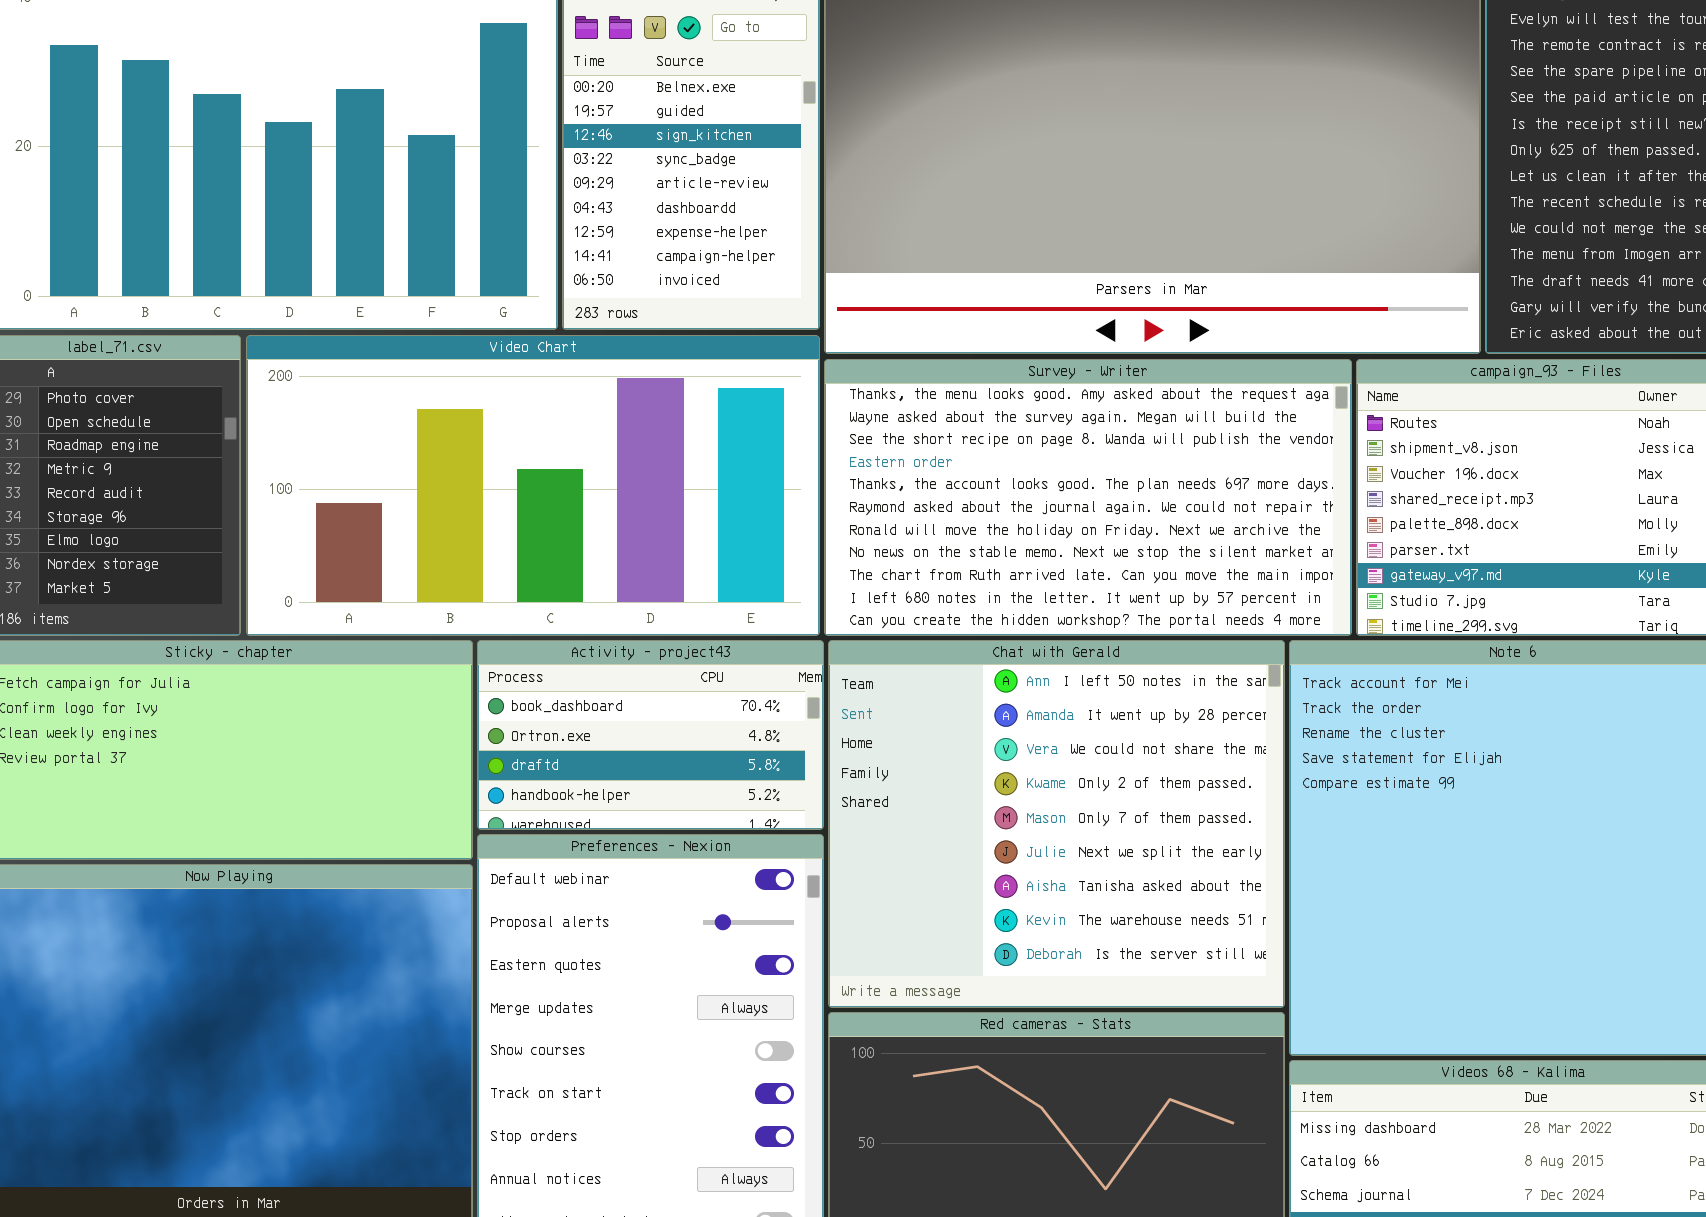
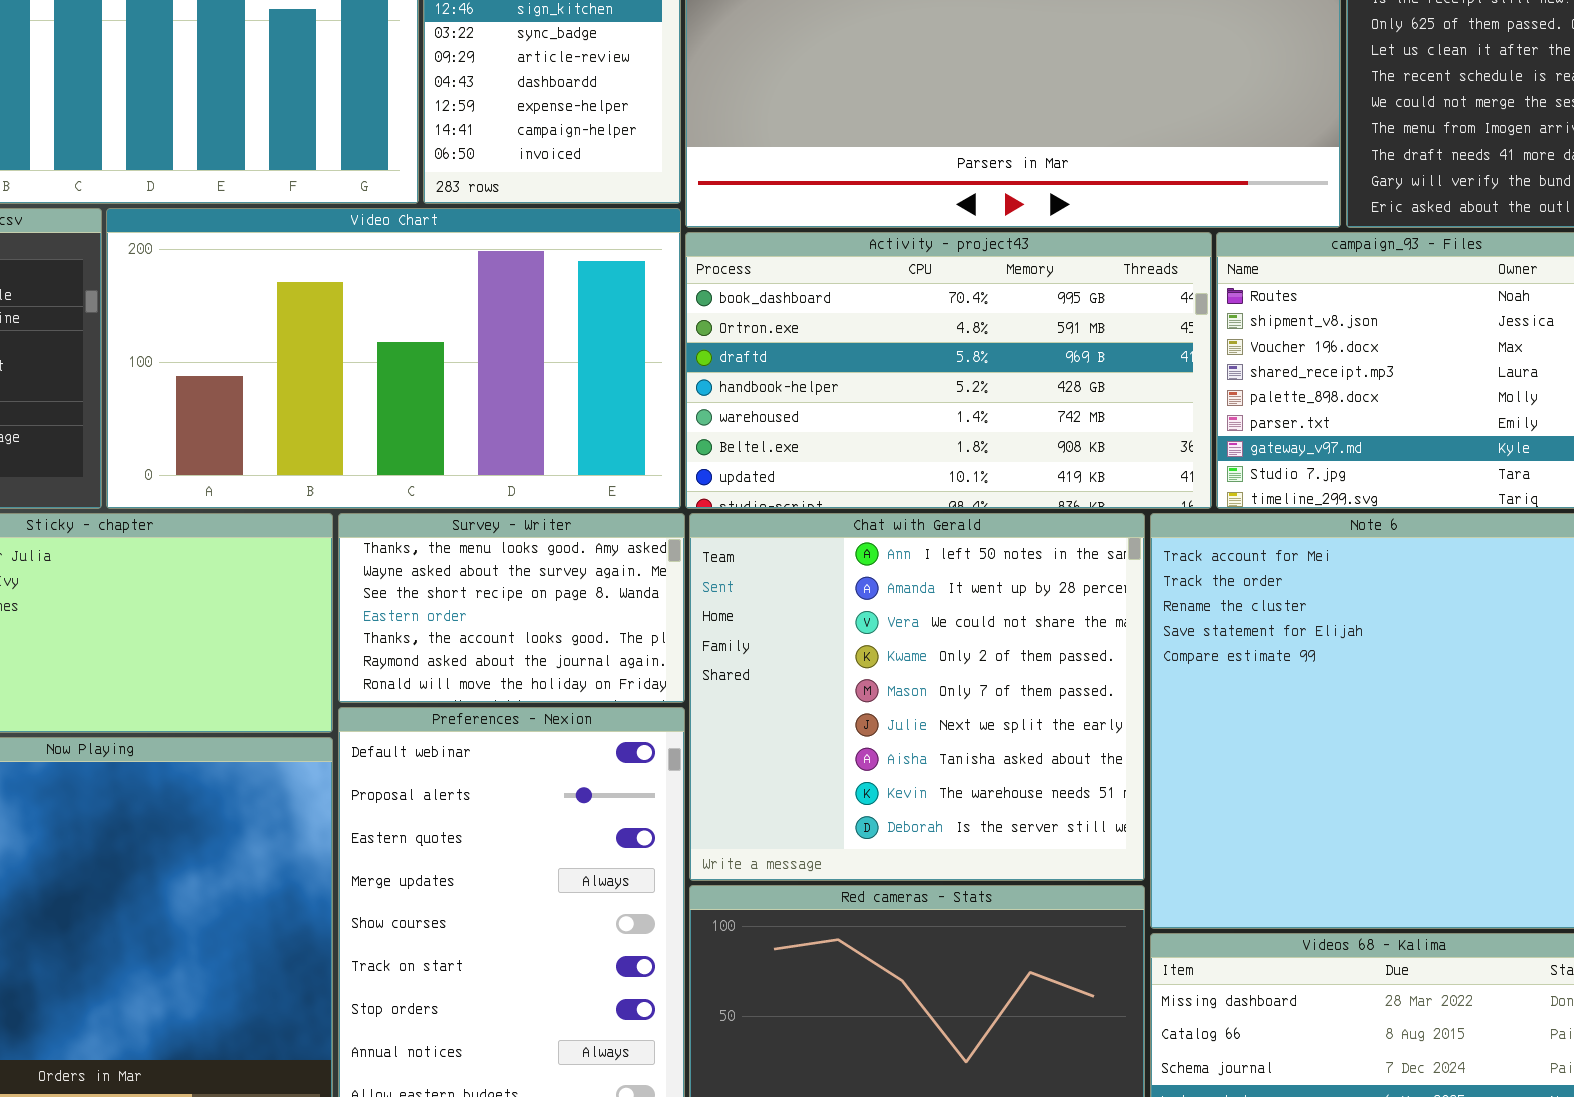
Survey - Writer: [824,359,1352,636] -> [338,513,685,703], moved, resized
Activity - project43: [477,640,824,830] -> [685,232,1212,509], moved, resized

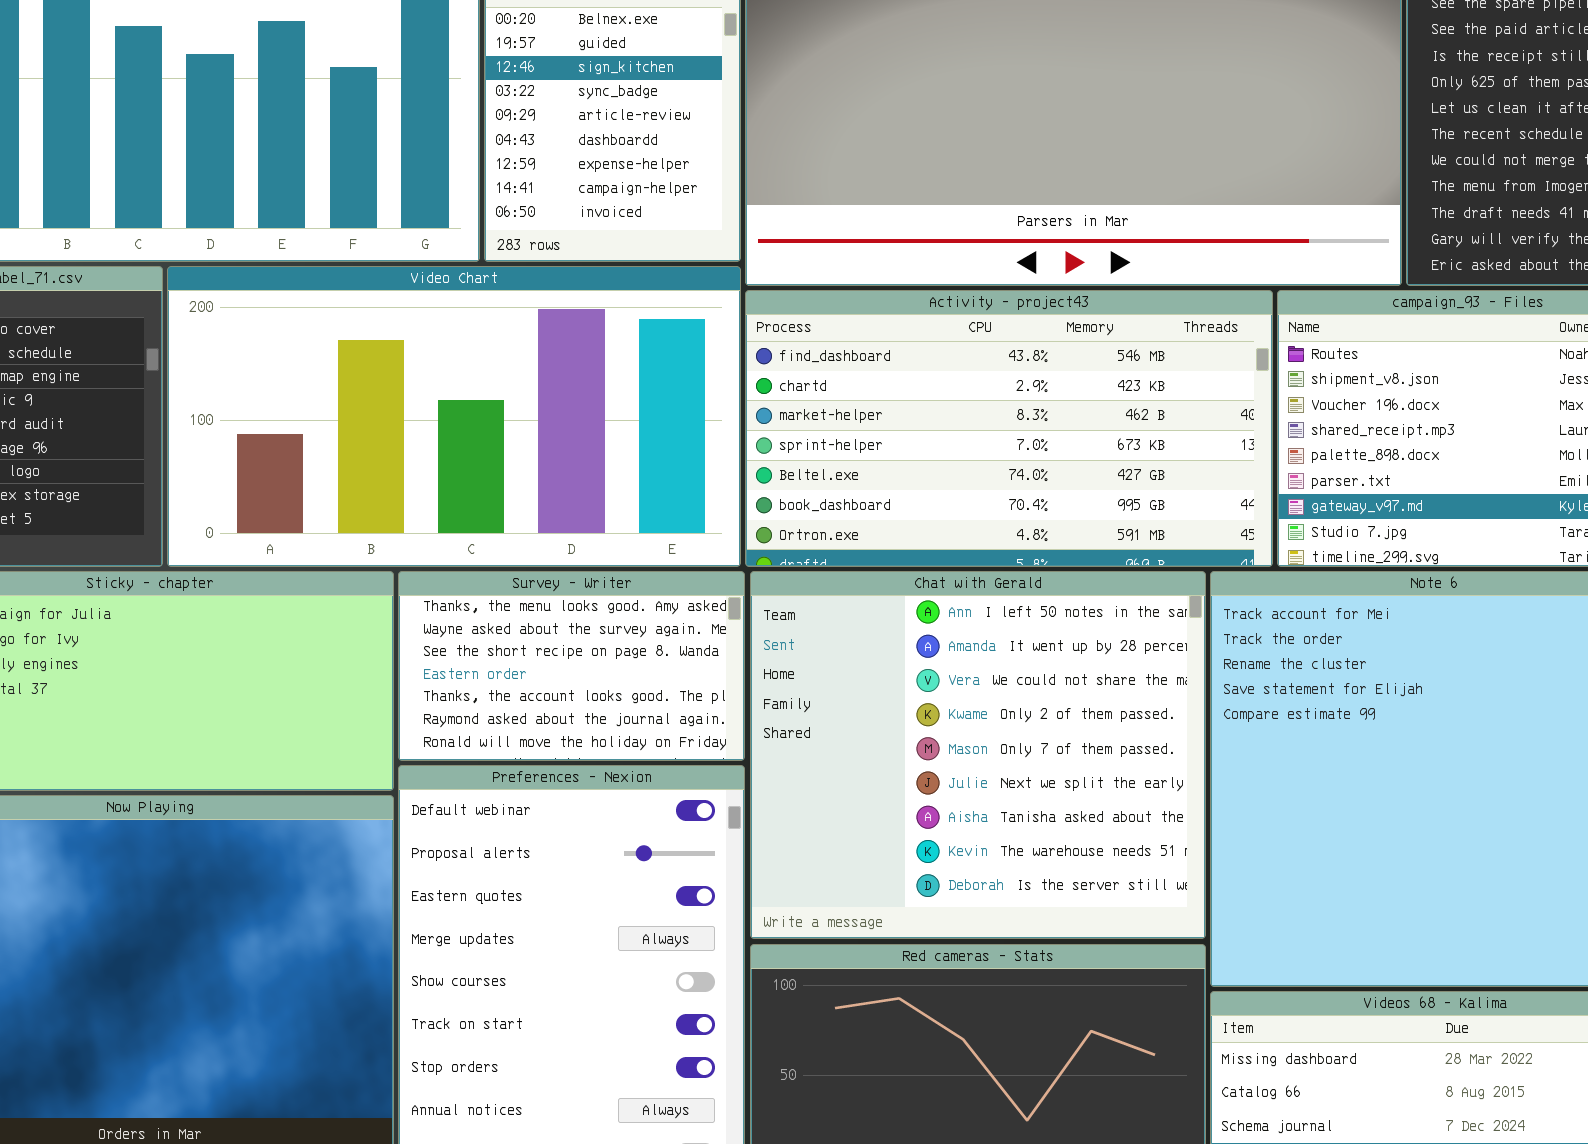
Activity - project43: [685,232,1212,509] -> [745,290,1273,567], scrolled up 5 rows

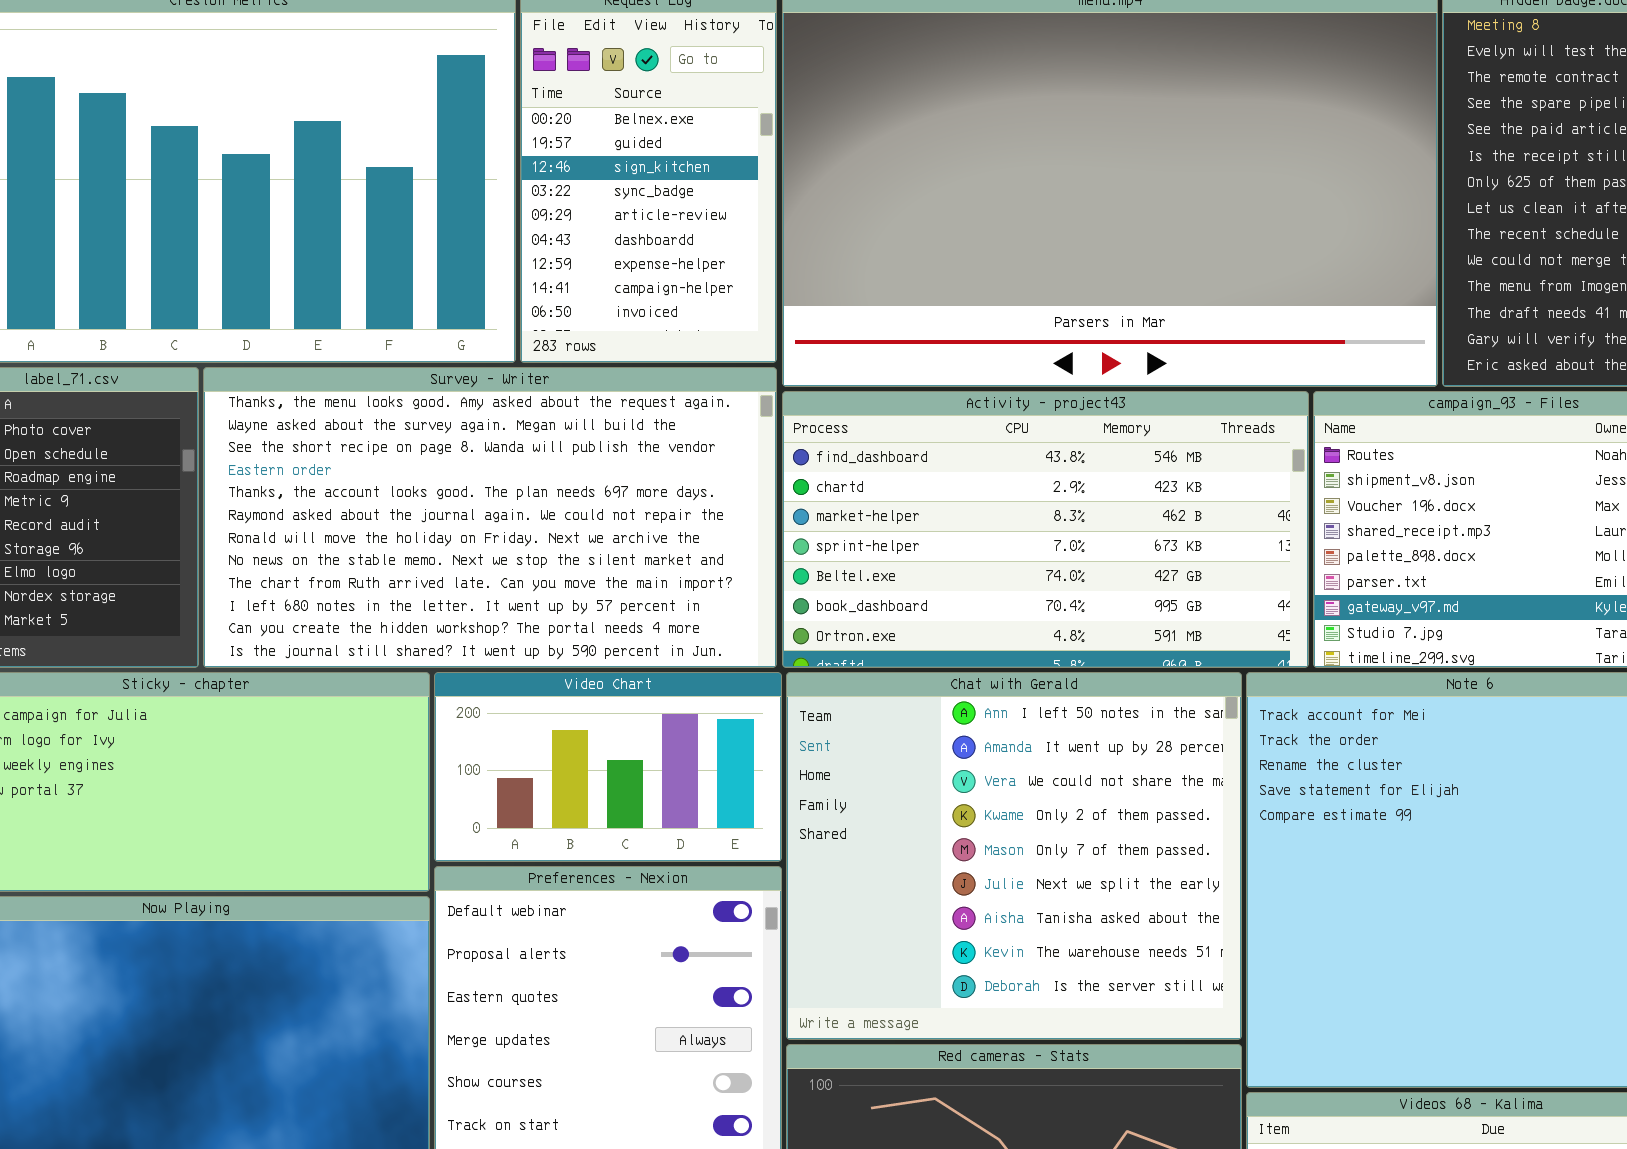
Video Chart: [167,266,741,567] -> [434,672,782,862], moved, resized
Survey - Writer: [398,571,745,761] -> [203,367,777,668], moved, resized

